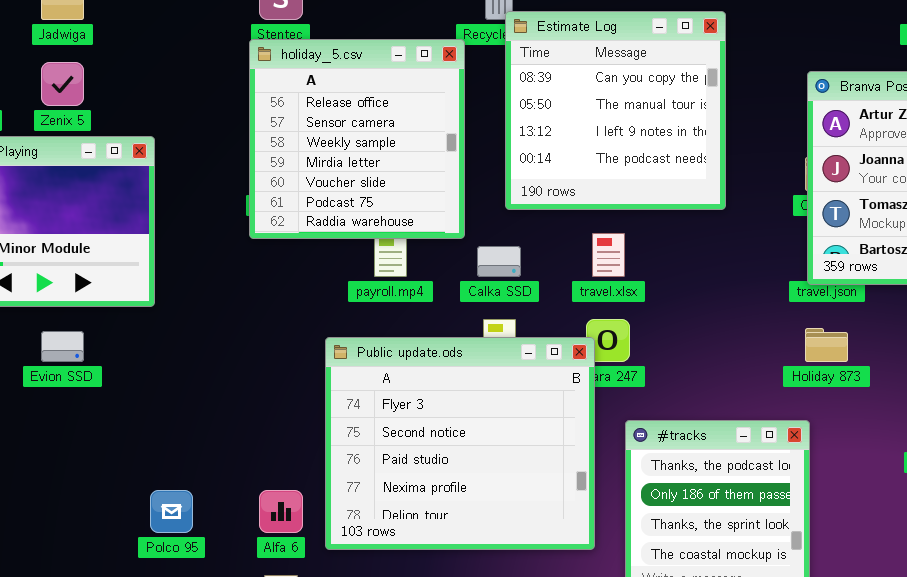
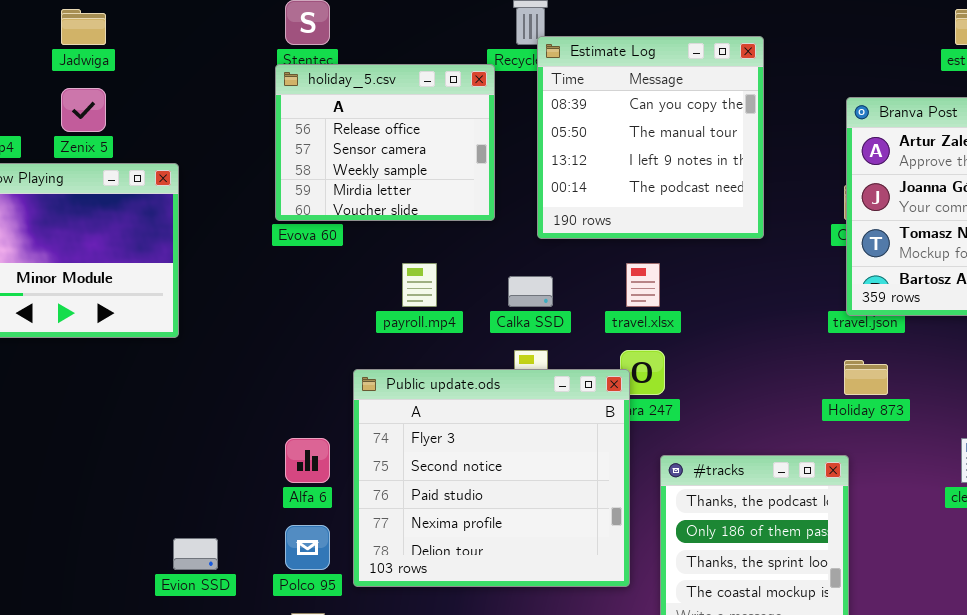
holiday_5.csv: [249,39,465,239] -> [275,64,495,221], resized
Evion SSD: [41,331,84,362] -> [173,538,218,570], moved
Polco 95: [150,490,193,533] -> [285,525,330,570], moved
Alfa 6: [259,490,303,533] -> [285,438,330,483], moved

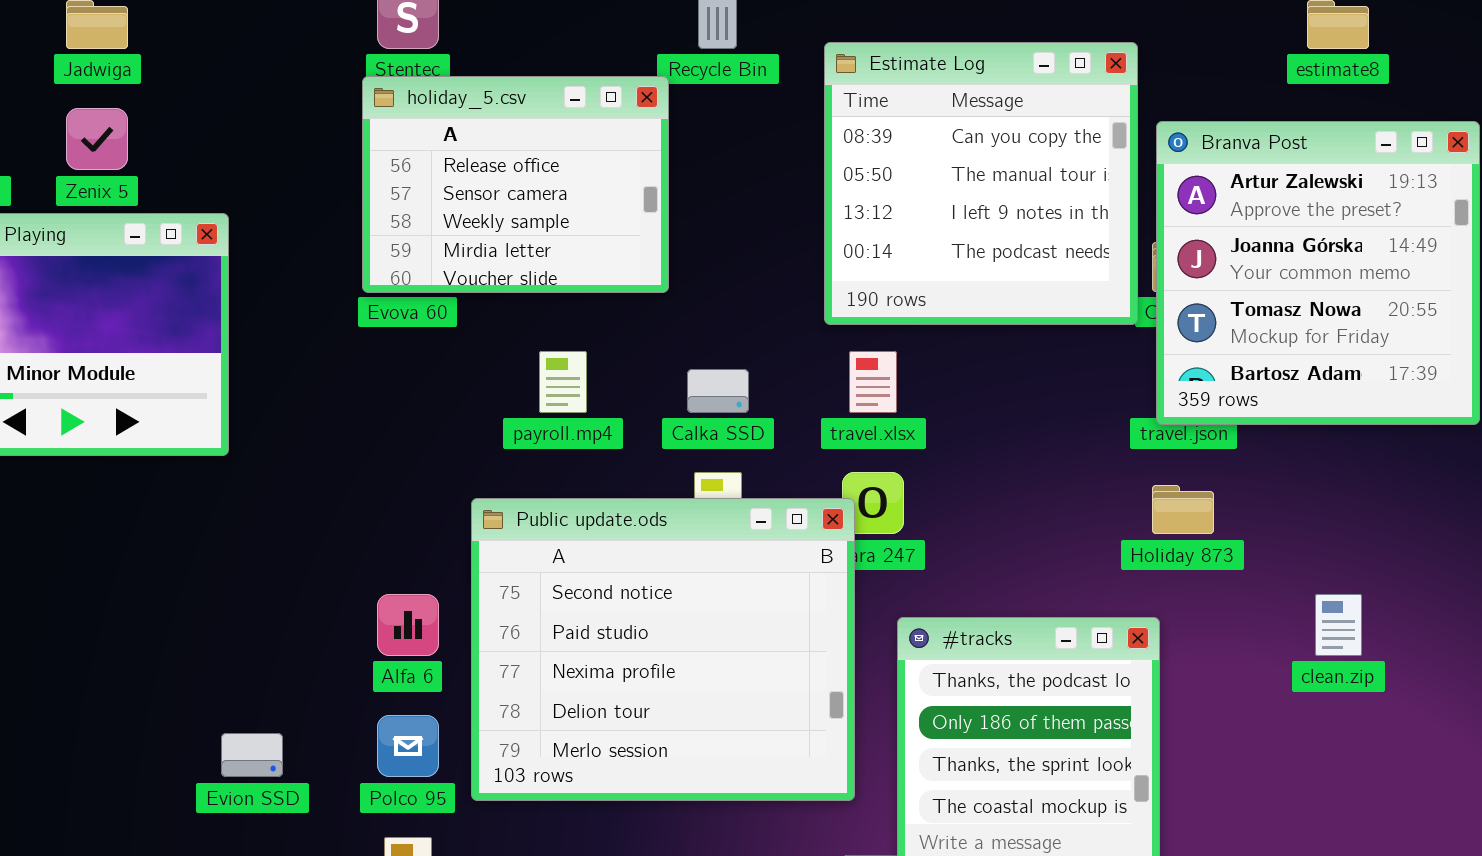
Estimate Log: [537,36,764,239] -> [824,42,1138,325], moved
Public update.ods: [353,369,630,587] -> [471,498,855,801], scrolled down 1 row

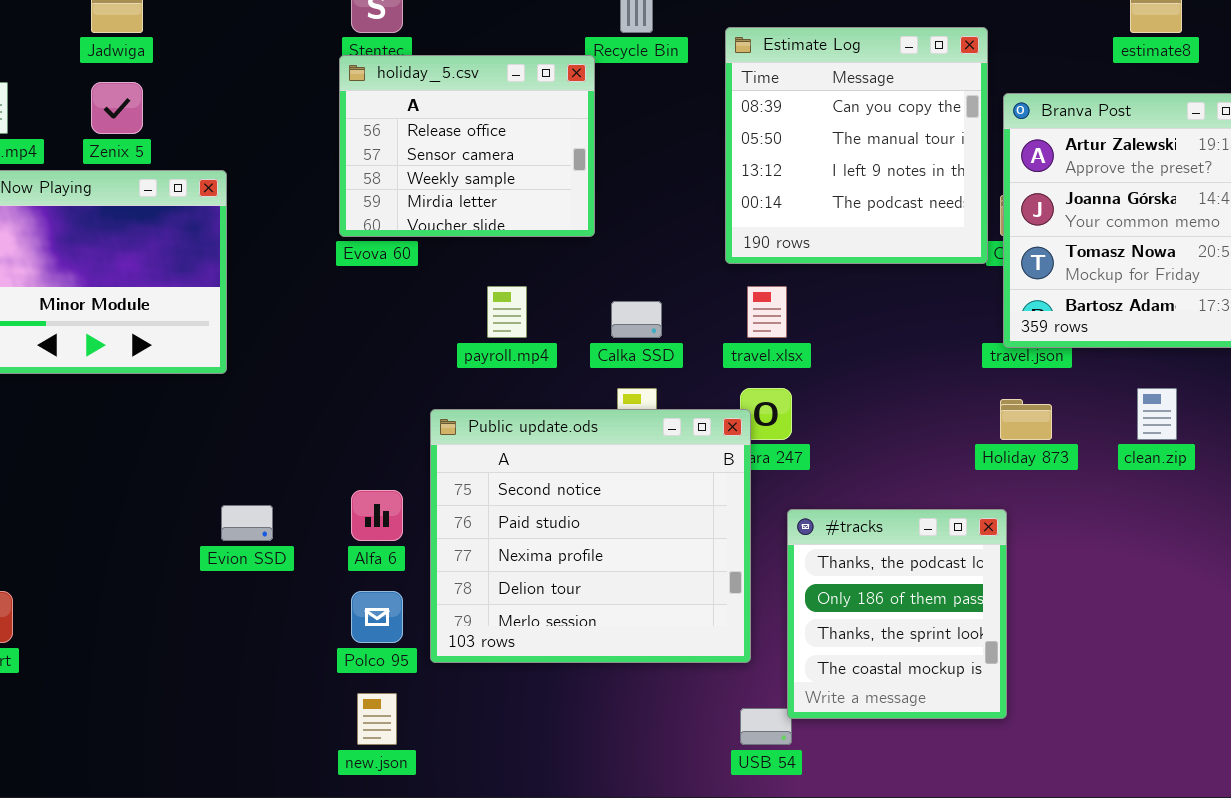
clean.zip: [1315,594,1362,656] -> [1137,388,1177,440], moved
Evion SSD: [221,733,283,777] -> [221,505,273,541], moved

